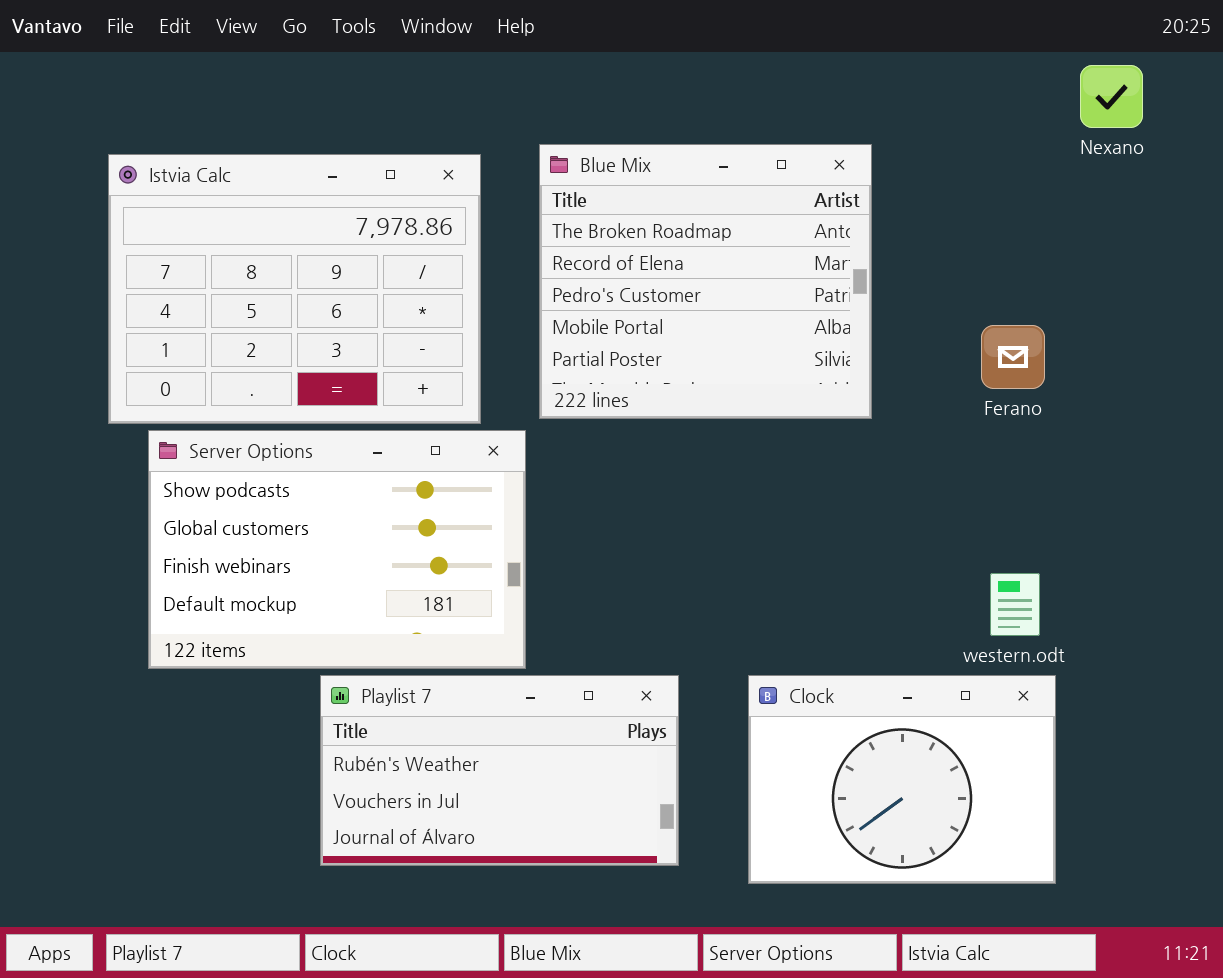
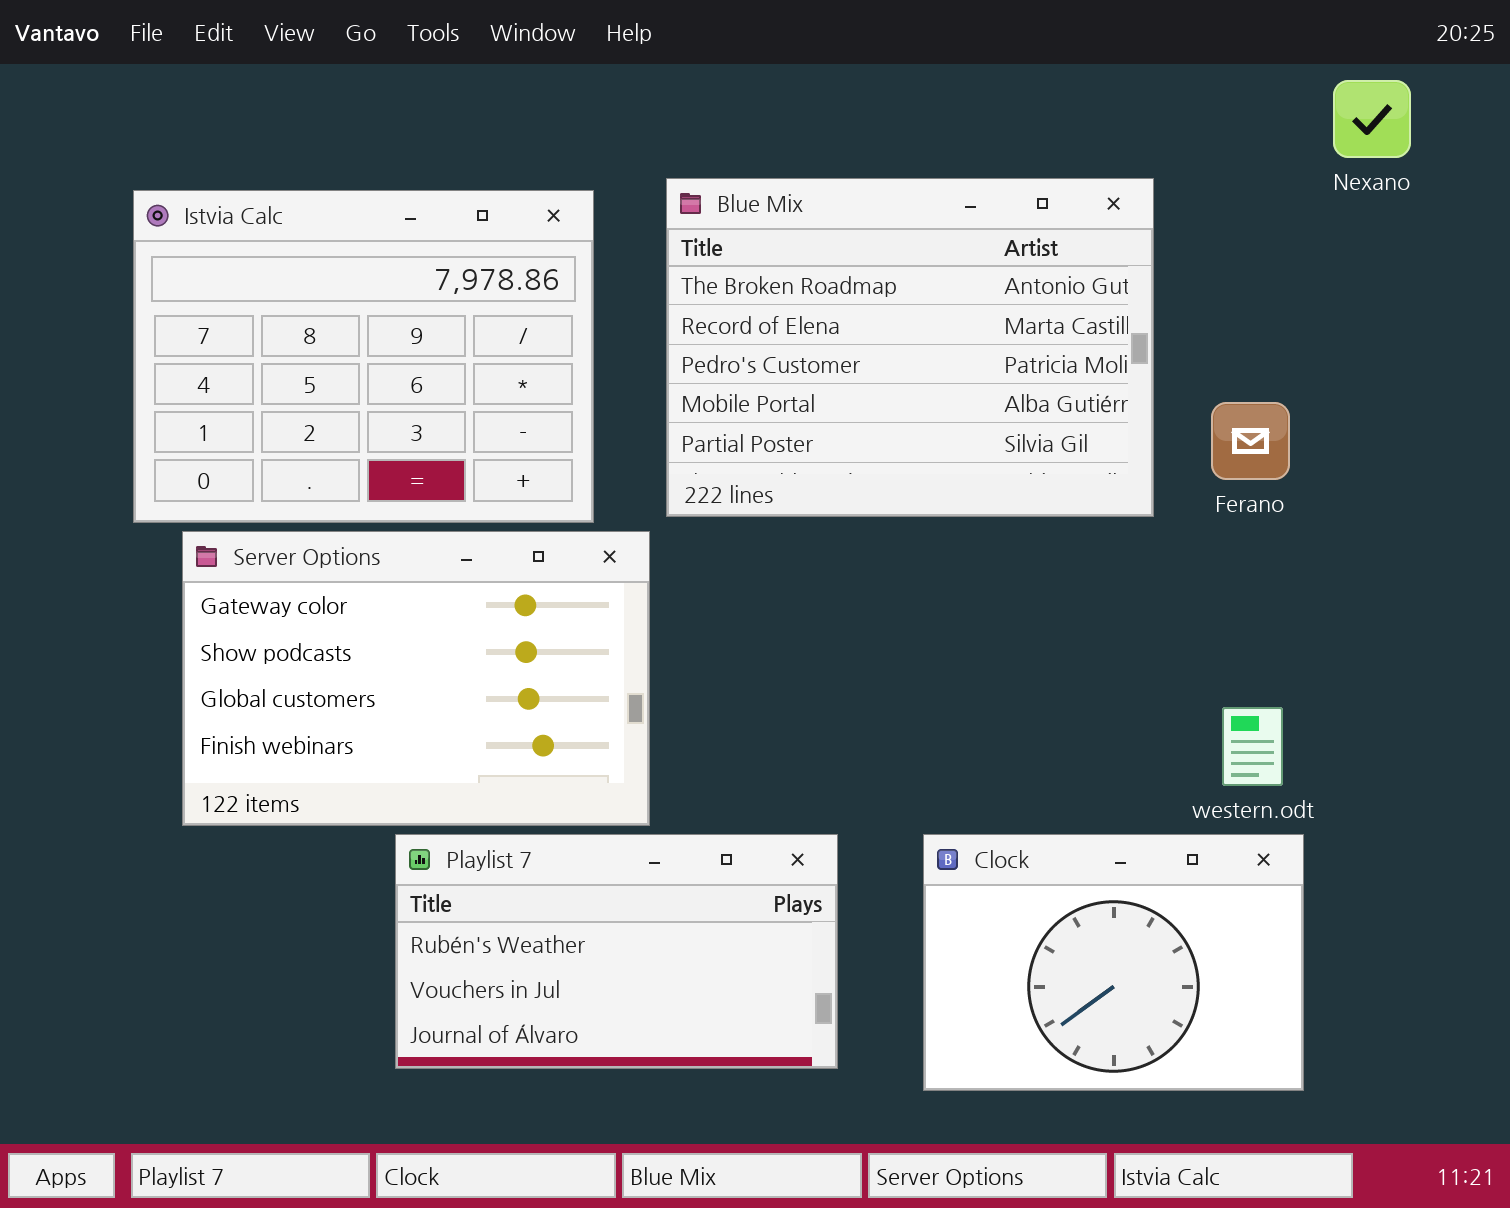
Blue Mix: [539,144,872,419] -> [666,178,1154,517], resized
Server Options: [148,430,526,669] -> [182,531,650,826], scrolled up 1 row

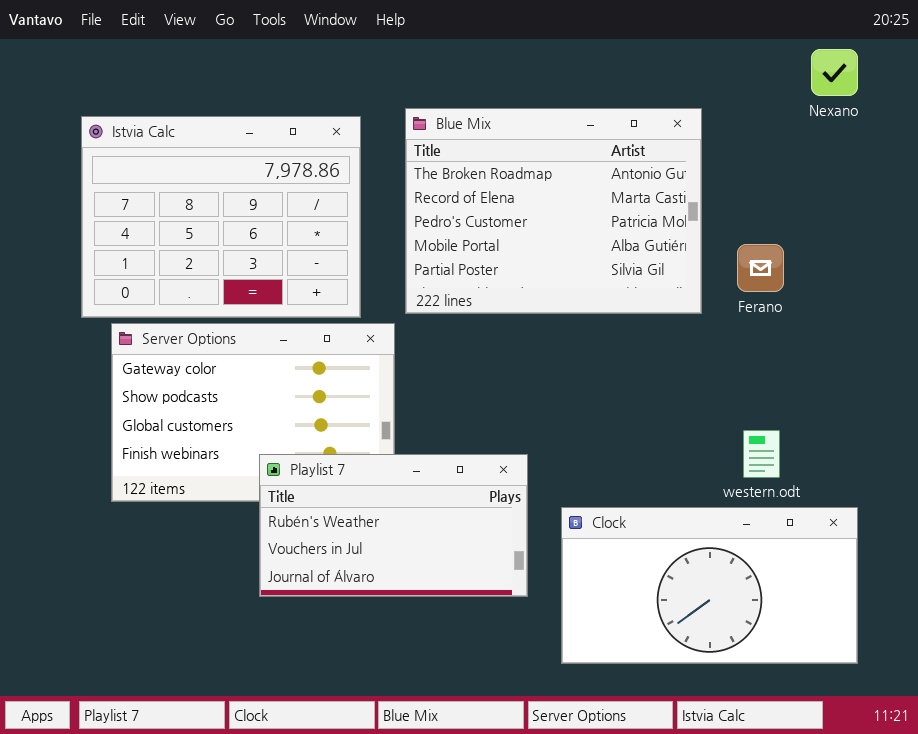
Playlist 7: [395,834,838,1069] -> [259,454,528,597], moved
Clock: [923,834,1304,1091] -> [561,507,858,664], resized

